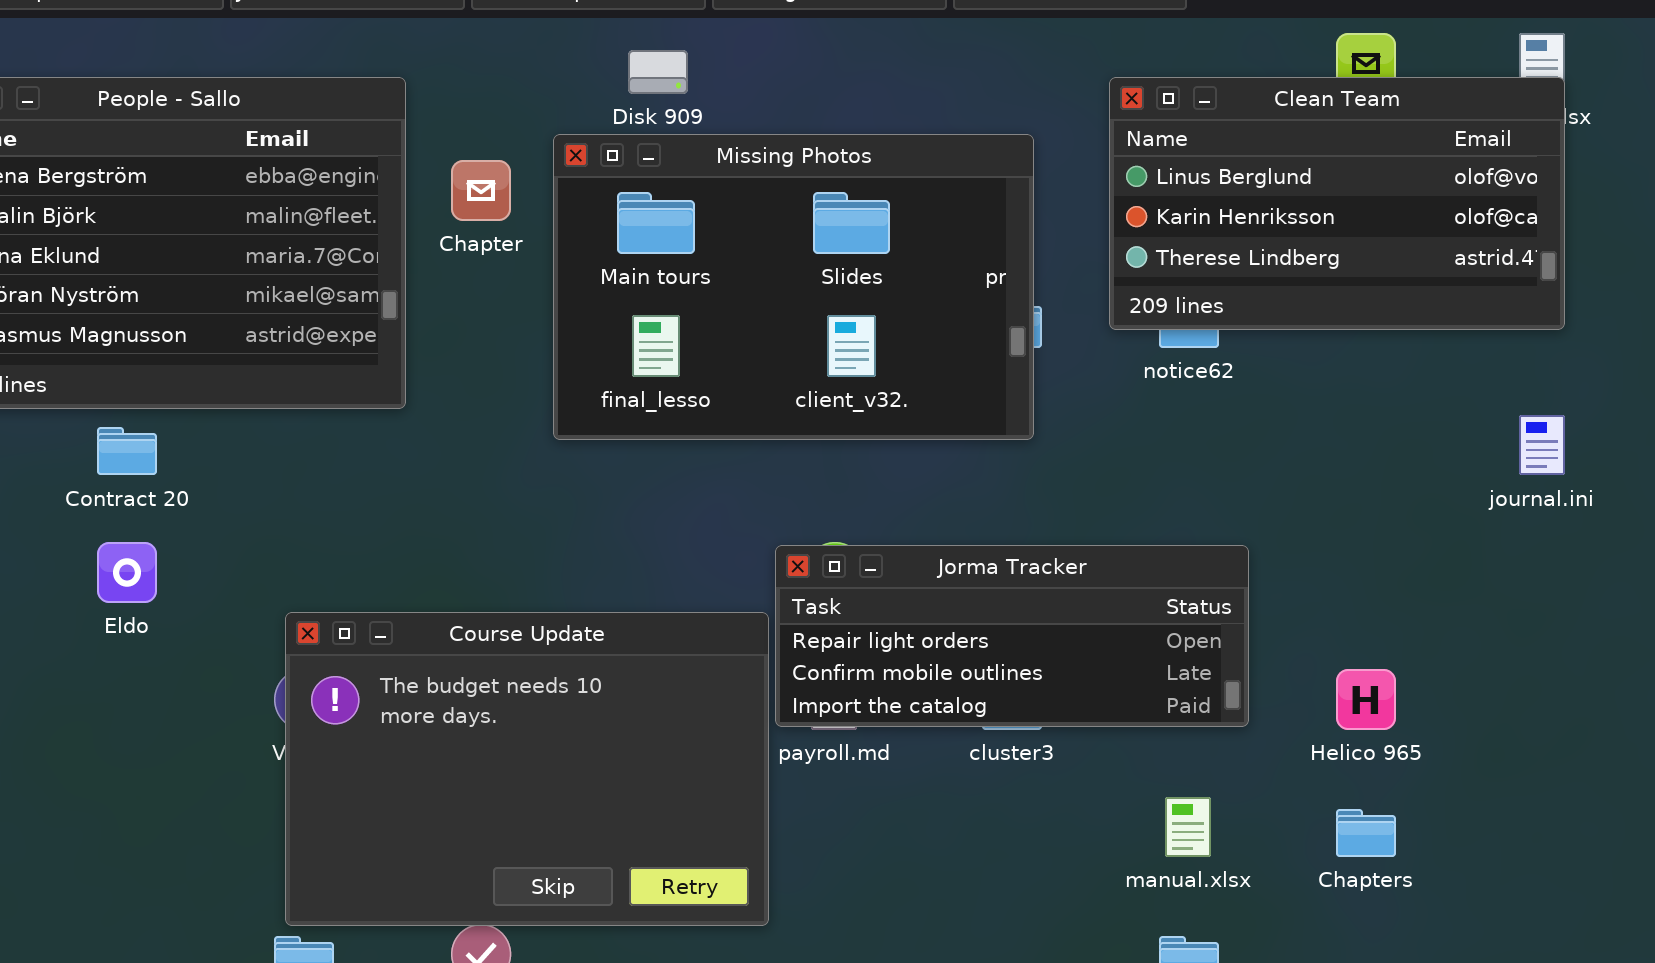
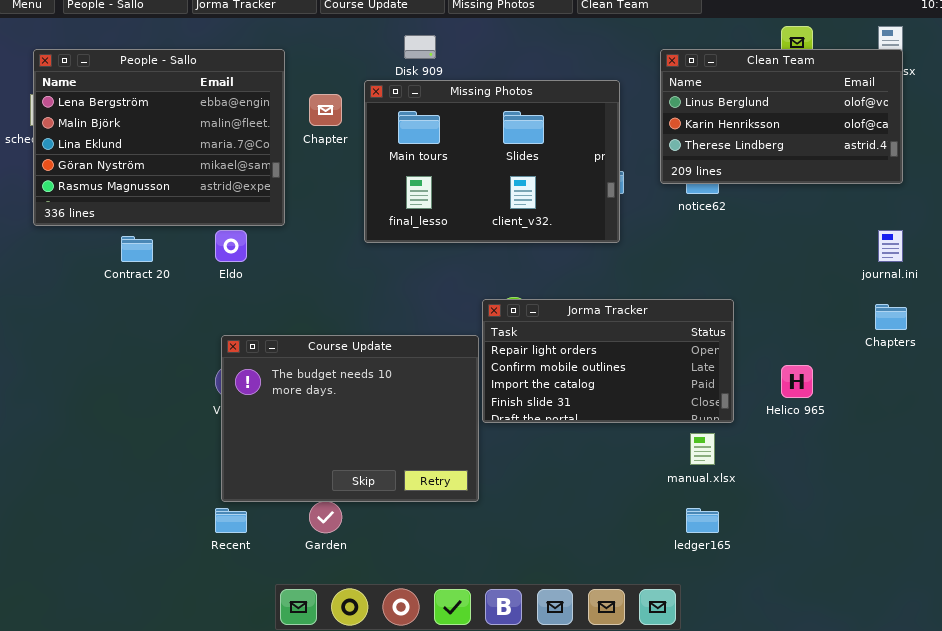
Eldo: [97,542,157,603] -> [215,230,247,262], moved
Jorma Tracker: [775,545,1249,727] -> [482,299,734,423], resized
Chapters: [1336,809,1396,857] -> [875,304,907,330], moved

